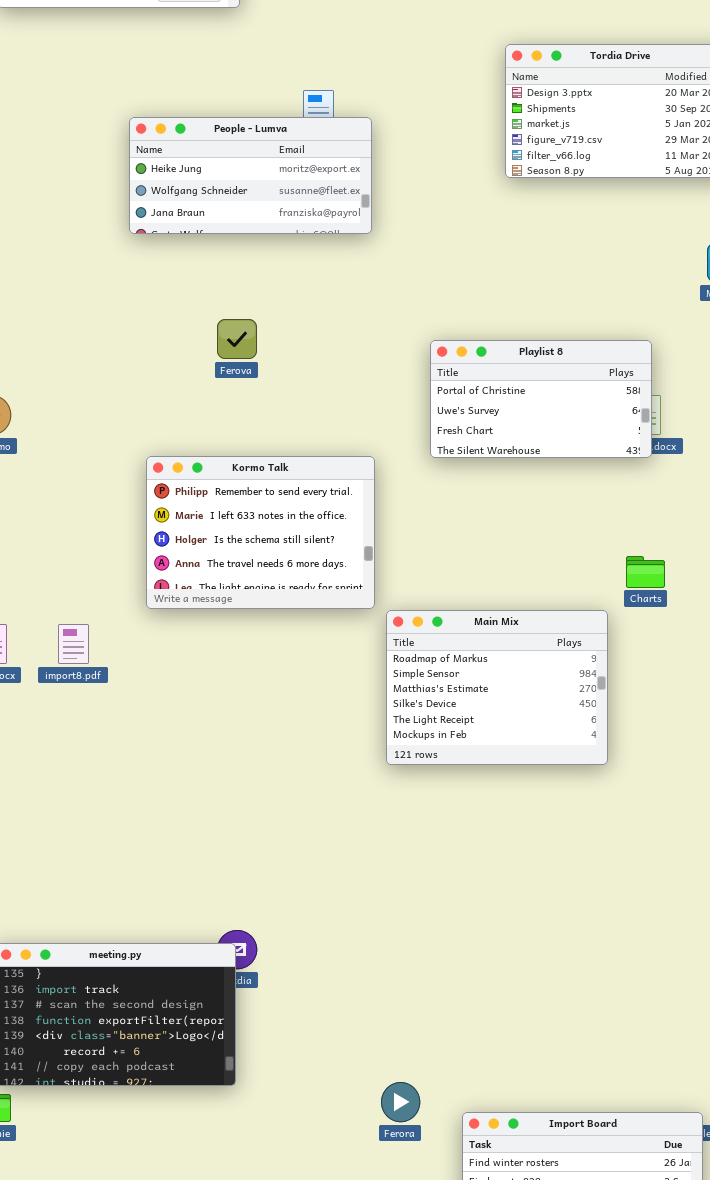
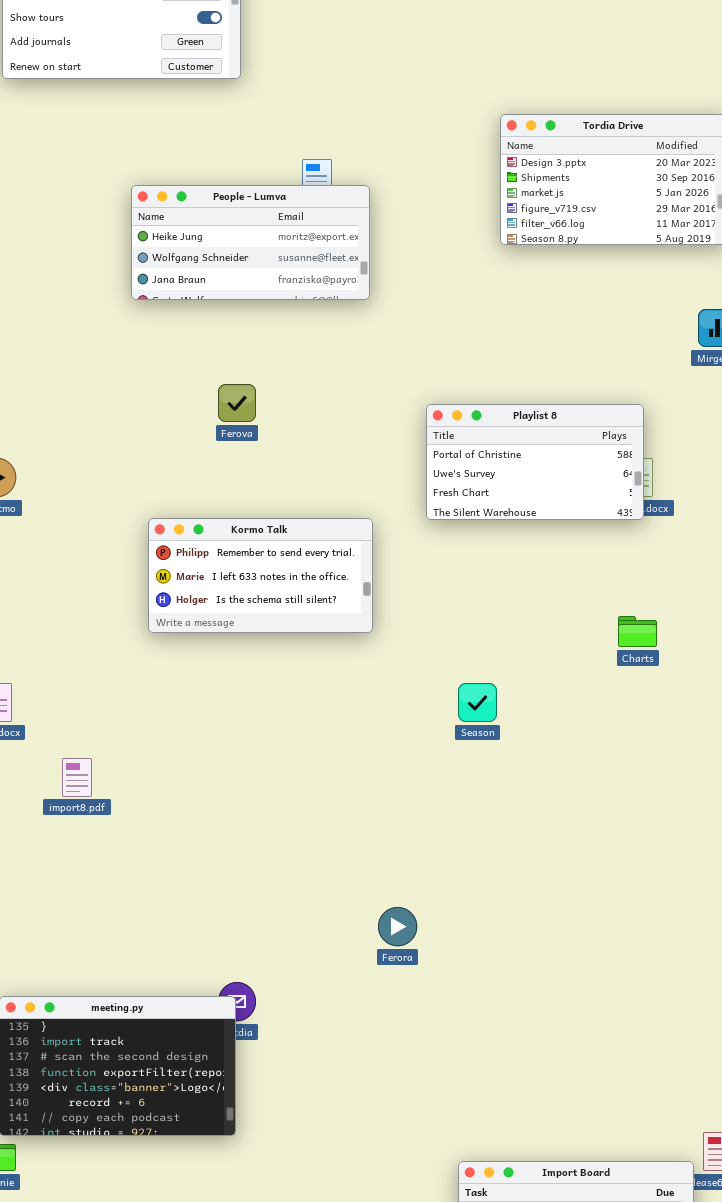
Kormo Talk: [146,456,375,609] -> [148,518,373,633], resized
Main Mix: [386,610,608,765] -> none, closed
import8.pdf: [58,624,89,664] -> [62,758,92,797], moved
Ferora: [381,1082,420,1122] -> [378,907,417,946], moved

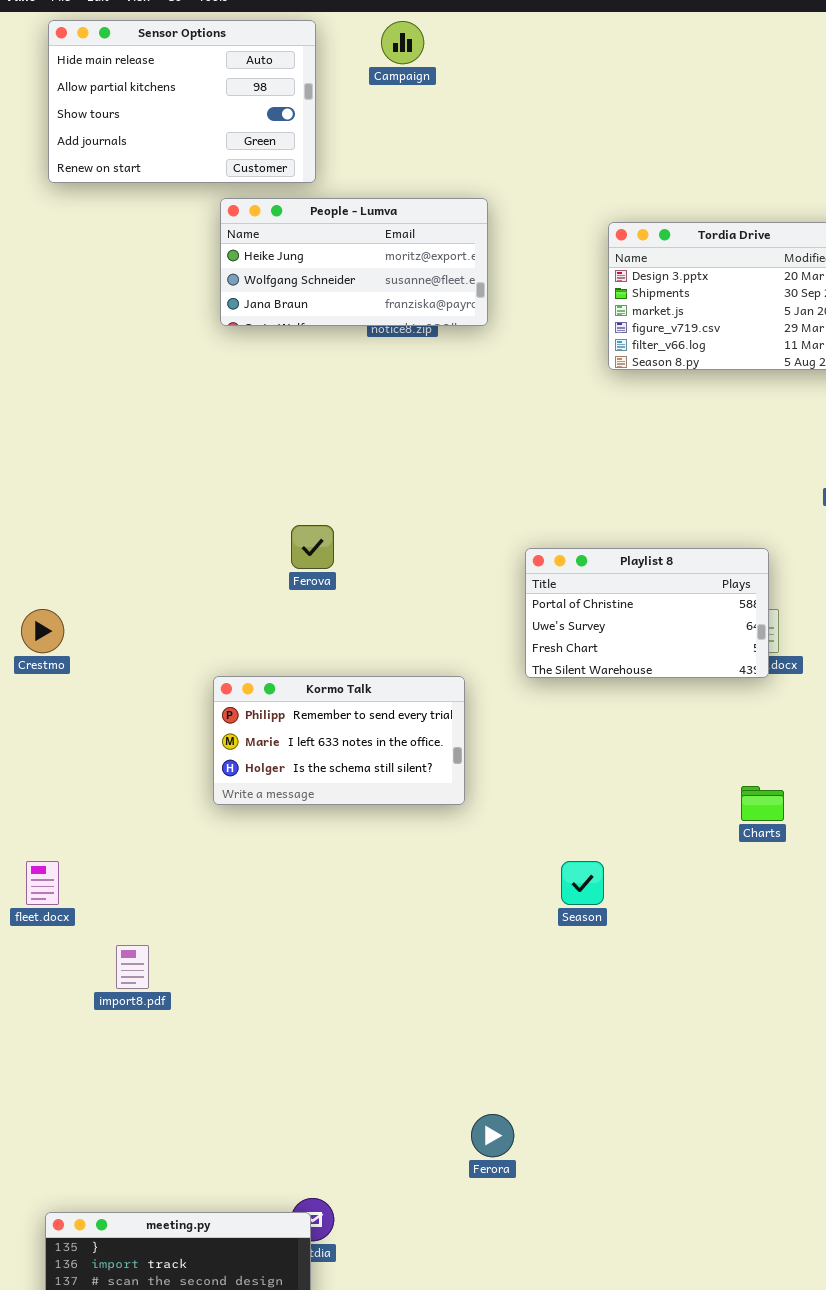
People - Lumva: [131,185,370,300] -> [220,198,488,326], moved

